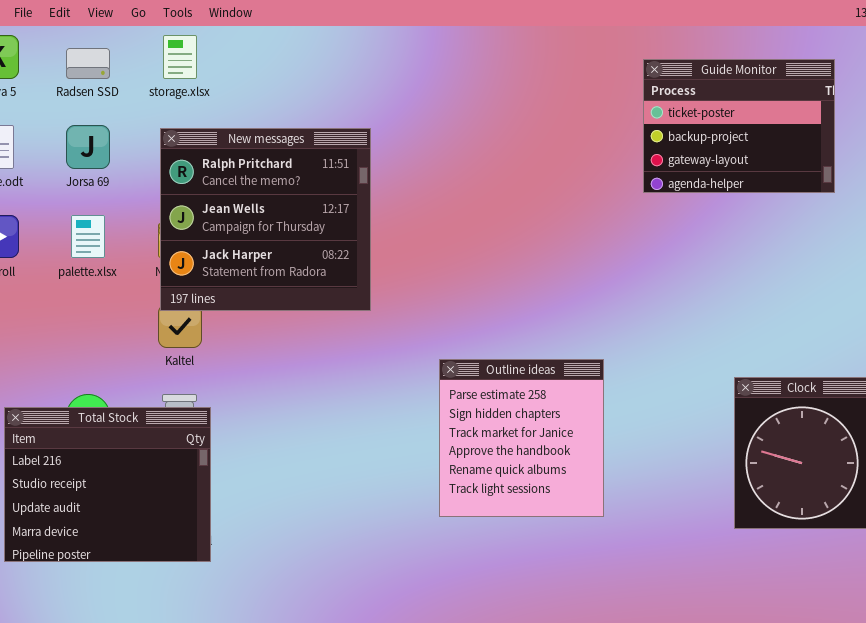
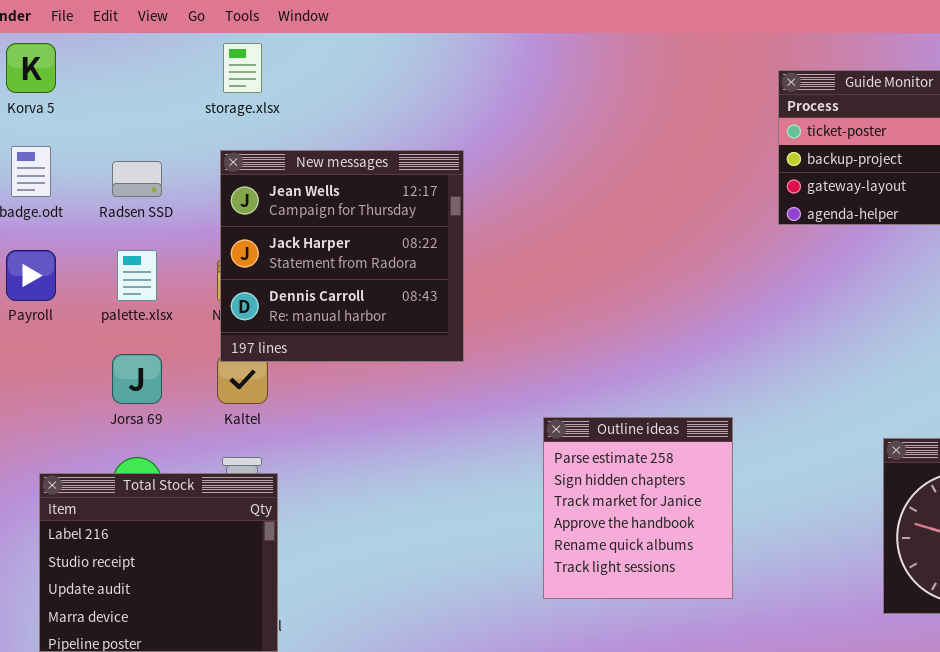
Radsen SSD: [66,48,110,79] -> [112,161,162,197], moved
Jorsa 69: [66,125,110,169] -> [112,354,162,404], moved
New messages: [160,128,371,311] -> [220,150,464,362], scrolled down 1 row

